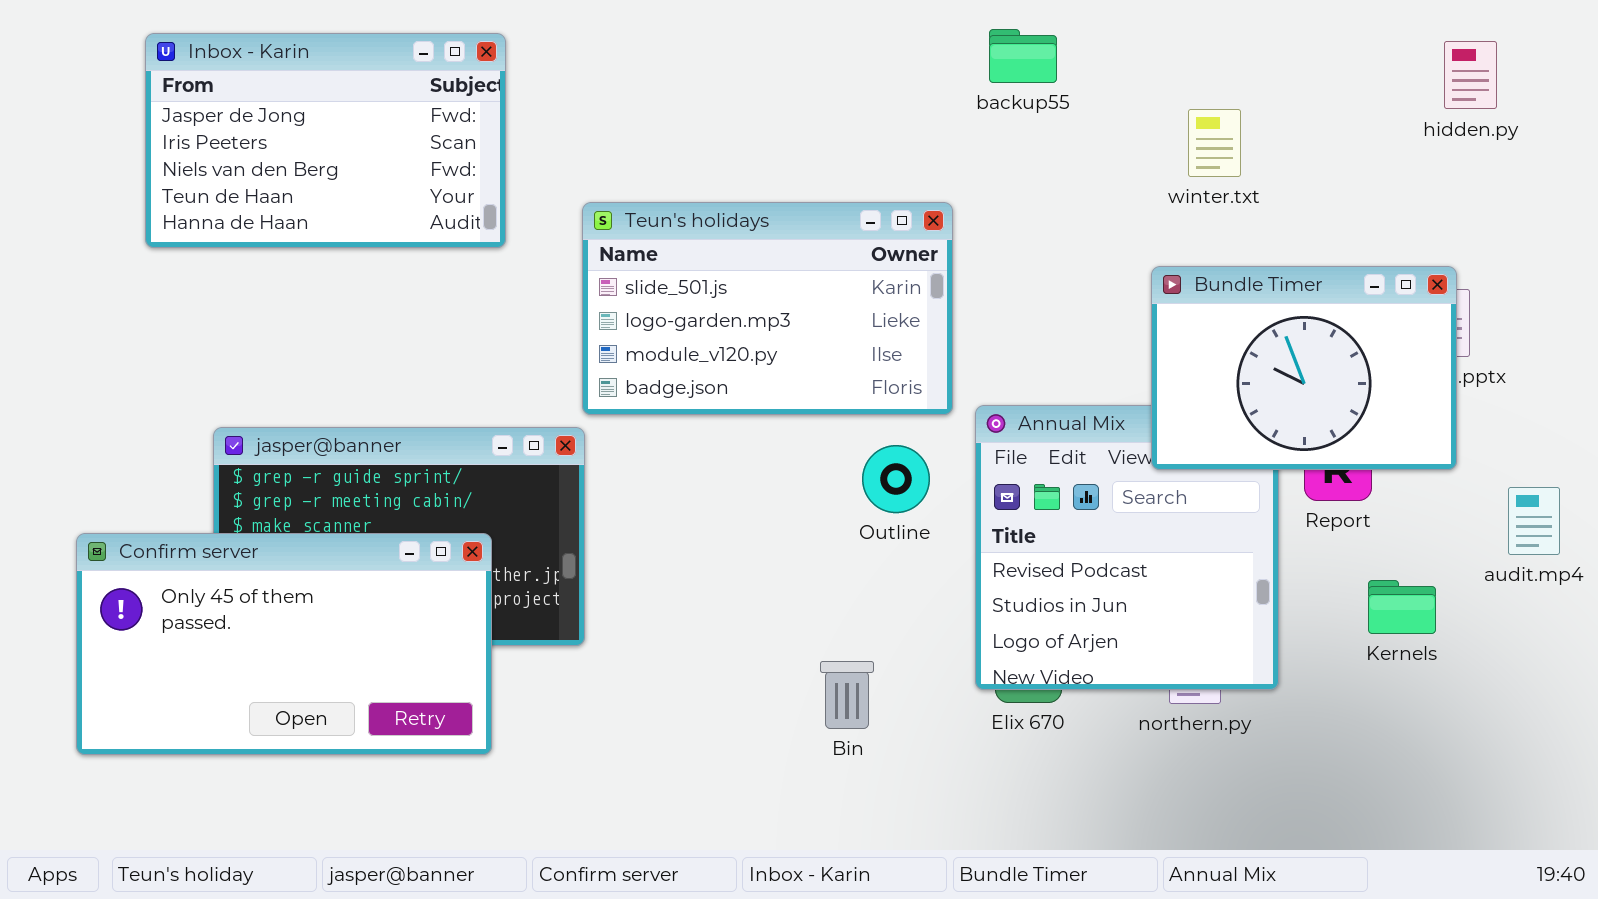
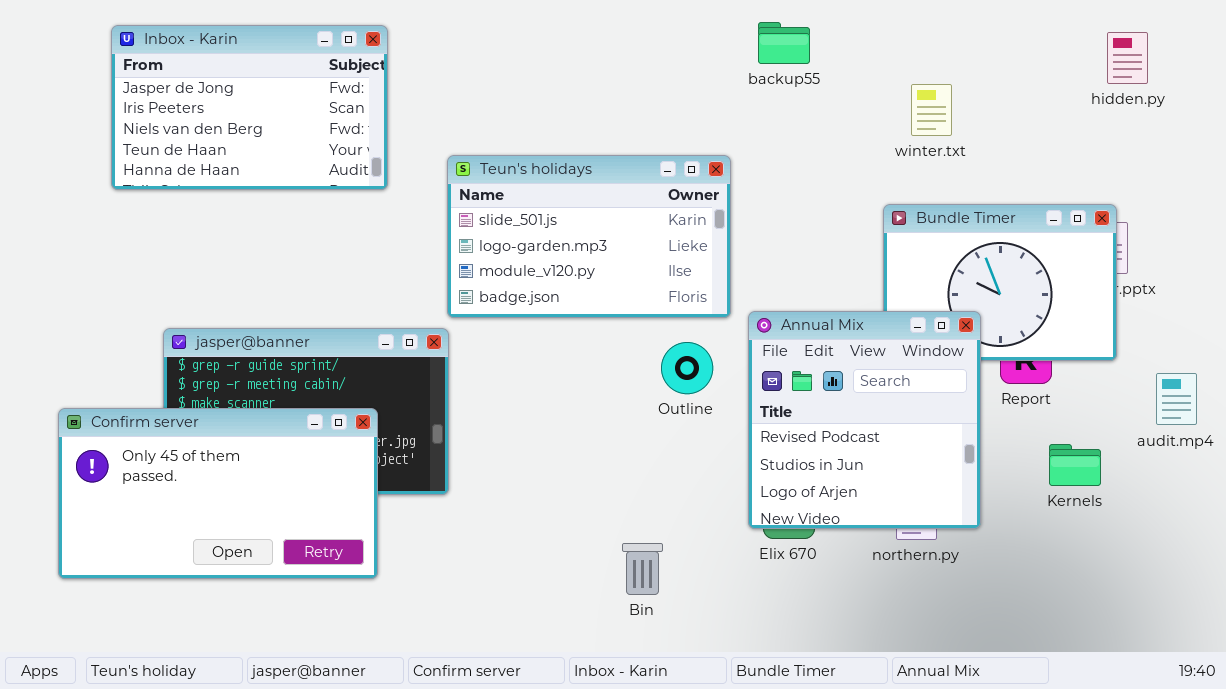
Annual Mix: [975,405,1279,690] -> [748,311,981,529], raised
Bin: [820,661,874,729] -> [622,543,663,595], moved

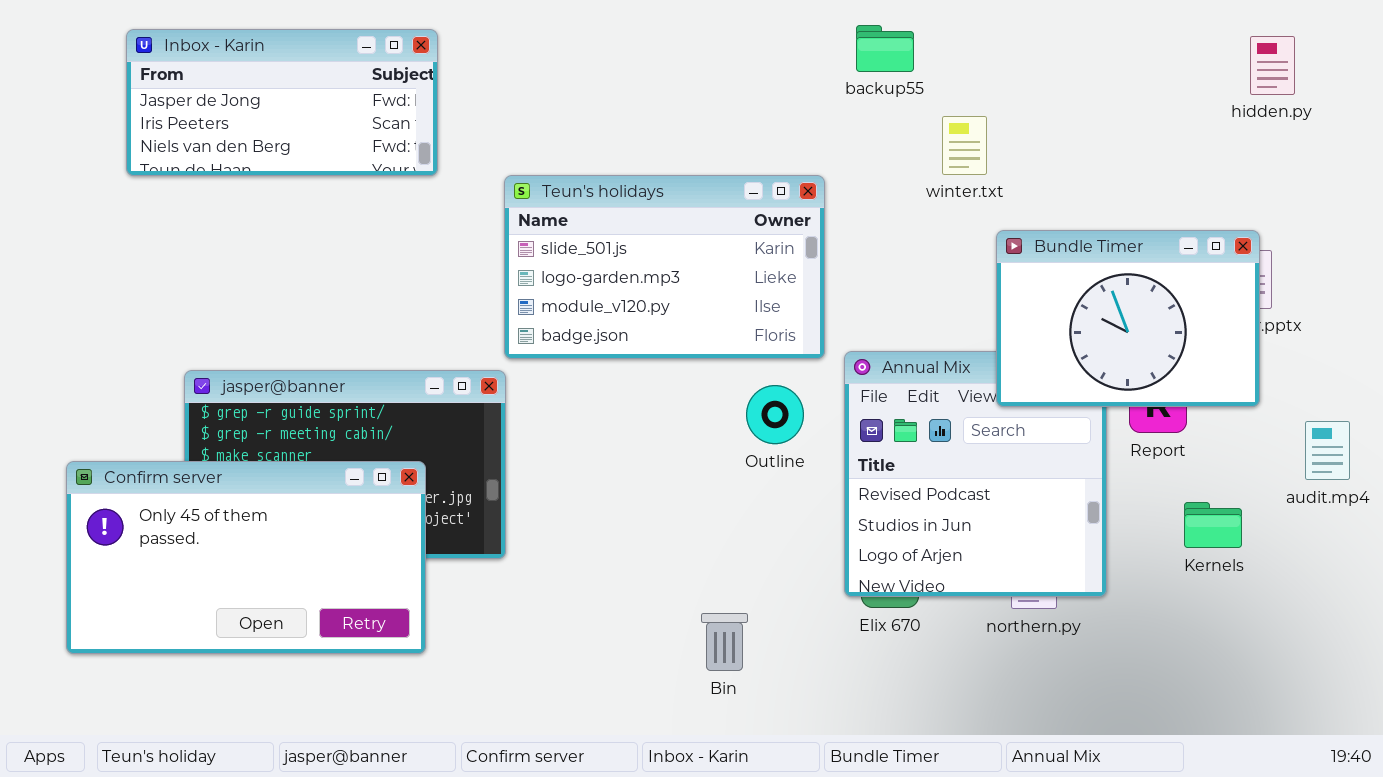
Inbox - Karin: [111,25,388,190] -> [126,29,438,176], resized
winter.txt: [911,84,952,136] -> [942,116,987,175], moved
Bundle Timer: [883,204,1117,361] -> [996,230,1260,407], raised

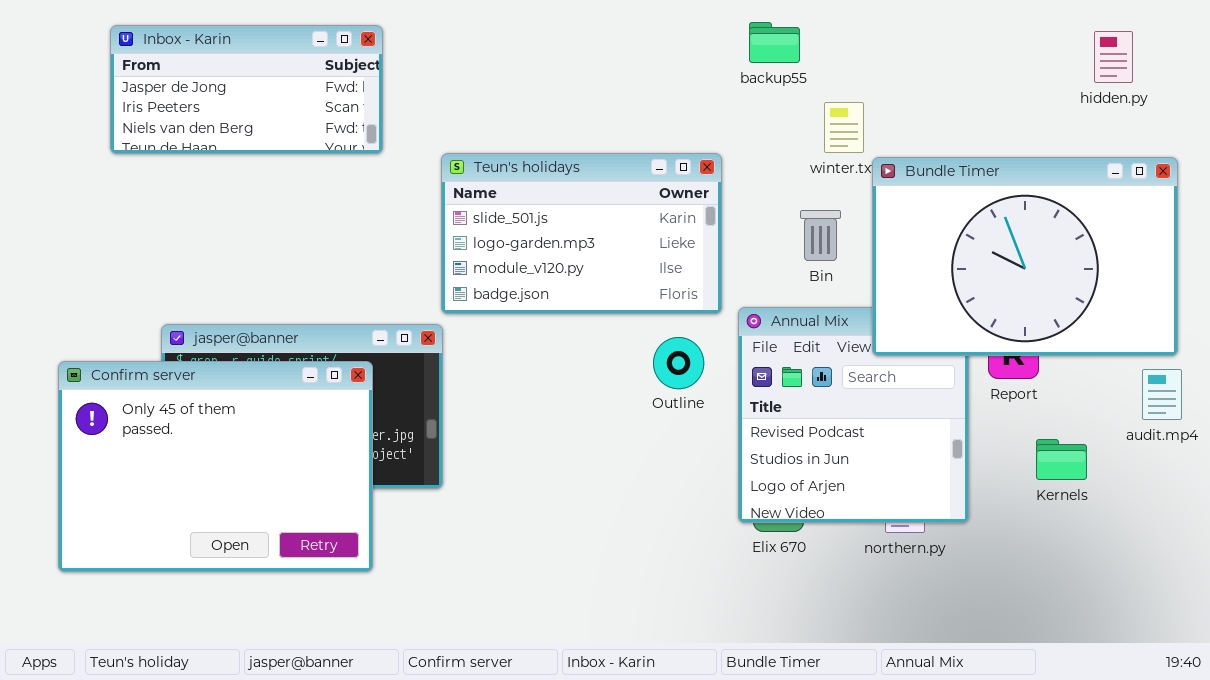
Bundle Timer: [996,230,1260,407] -> [872,157,1178,356], resized
Confirm server: [66,461,426,654] -> [58,361,373,572], resized
Bin: [701,613,748,671] -> [800,210,841,261], moved

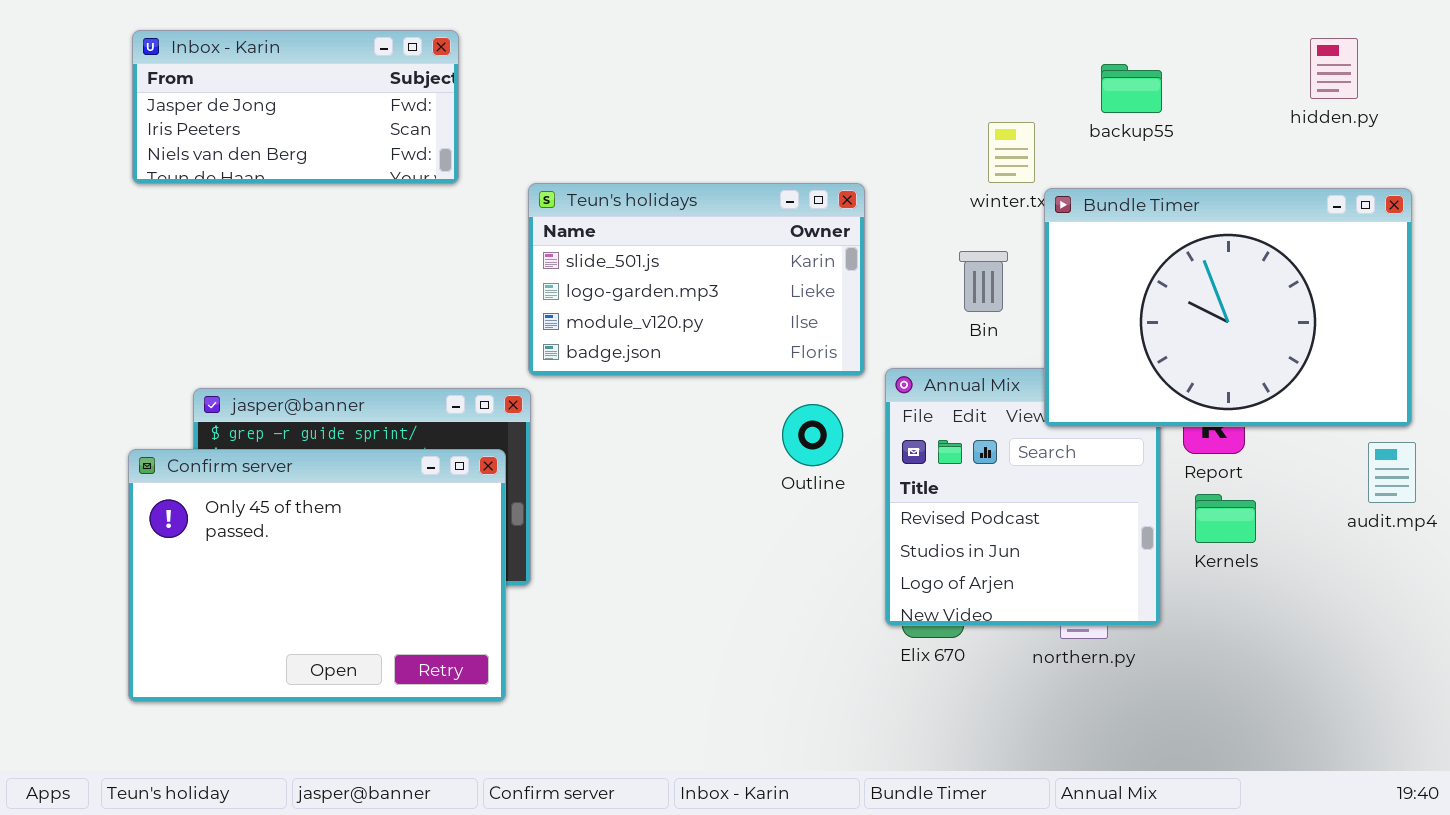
backup55: [749,22,800,63] -> [1101,64,1162,113], moved
Confirm server: [58,361,373,572] -> [128,449,506,702], moved
Kernels: [1036,439,1087,480] -> [1195,494,1256,543], moved

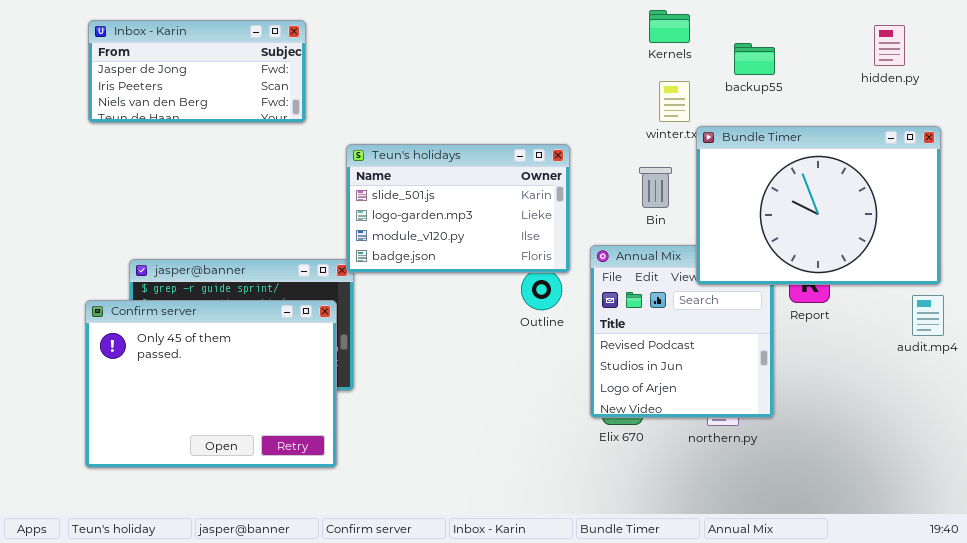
Teun's holidays: [528,183,865,376] -> [346,144,570,273], moved
Kernels: [1195,494,1256,543] -> [649,10,690,43], moved

